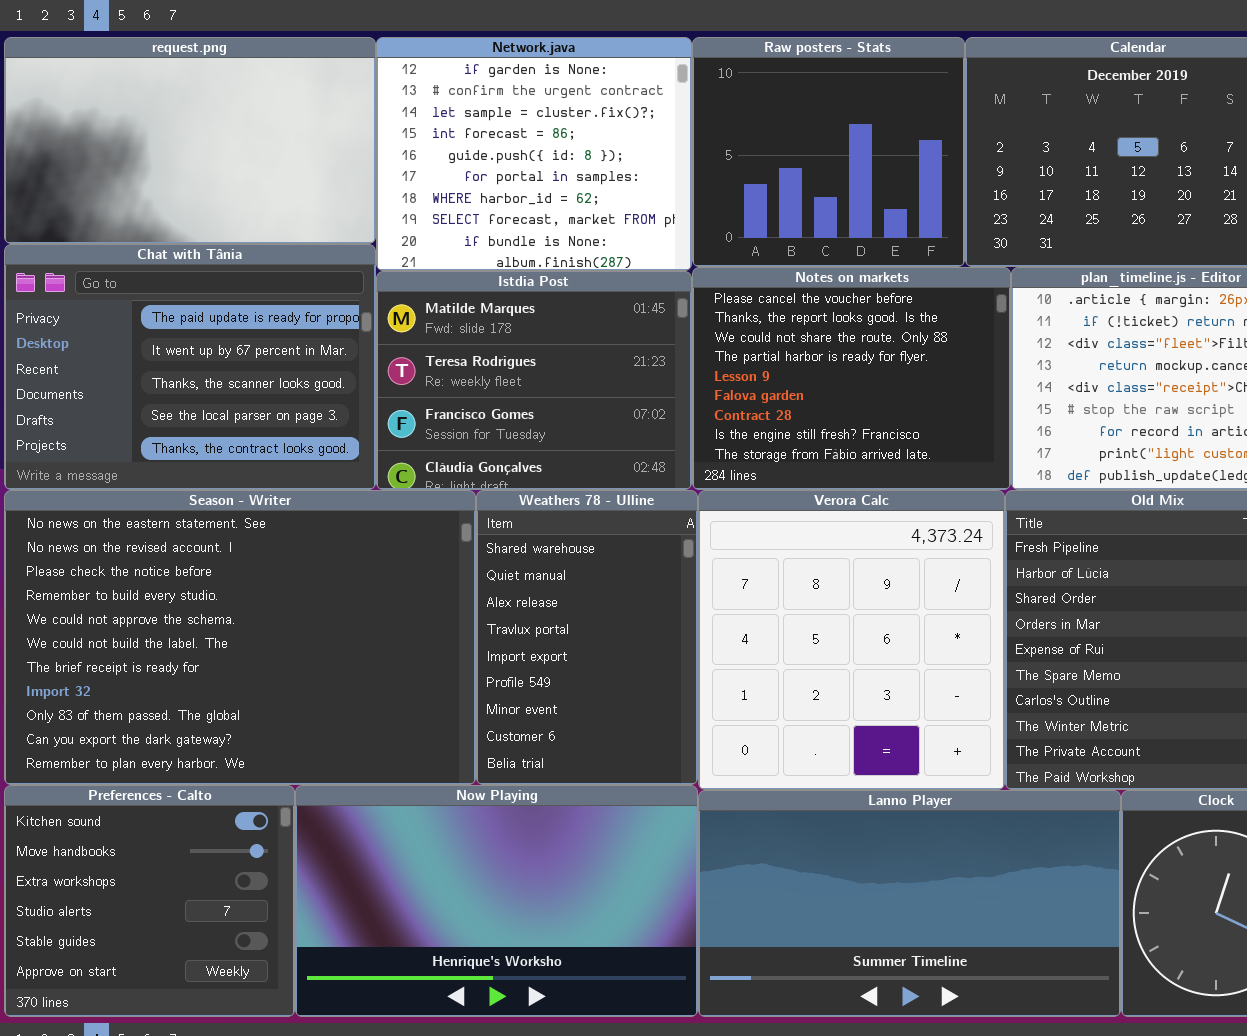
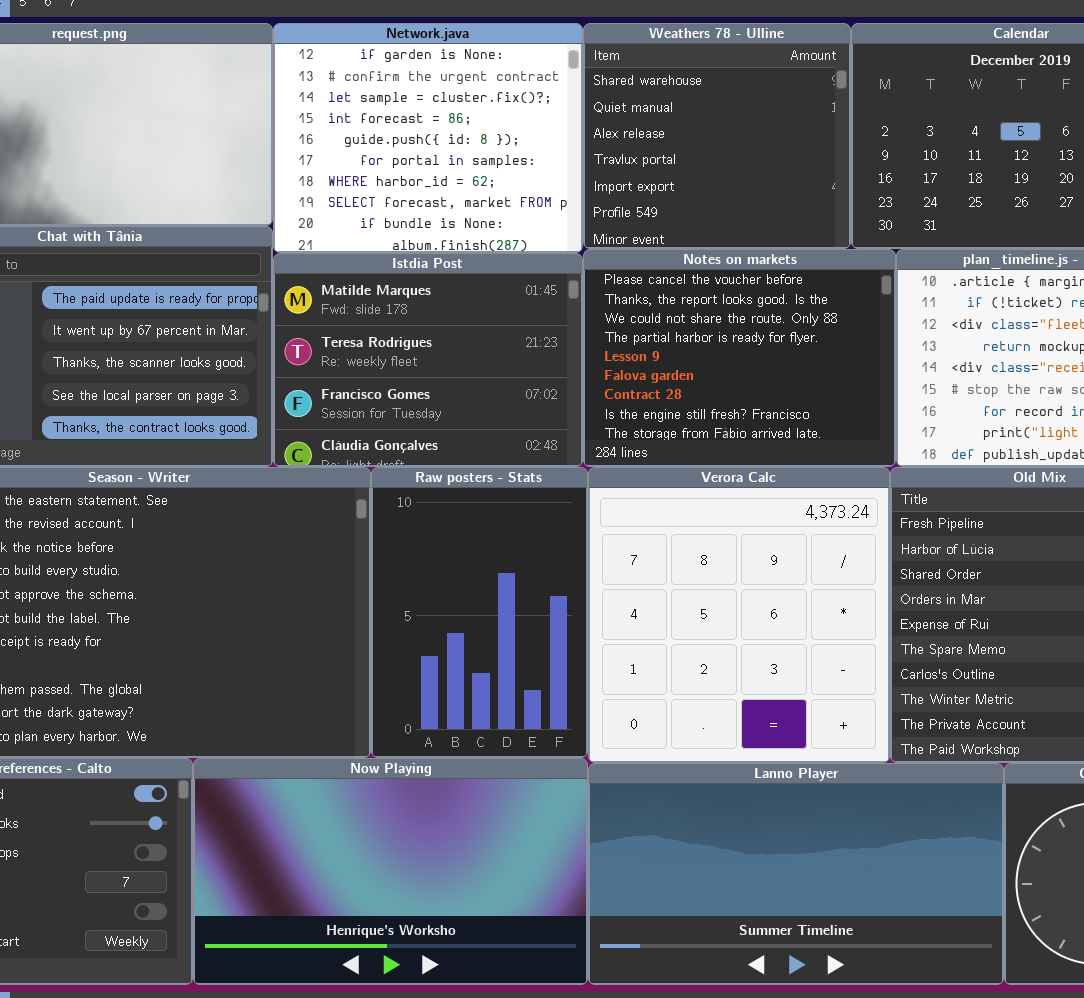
Raw posters - Stats: [692,37,965,267] -> [371,467,588,758], moved, resized
Weathers 78 - Ulline: [476,490,698,785] -> [583,23,851,249], moved, resized

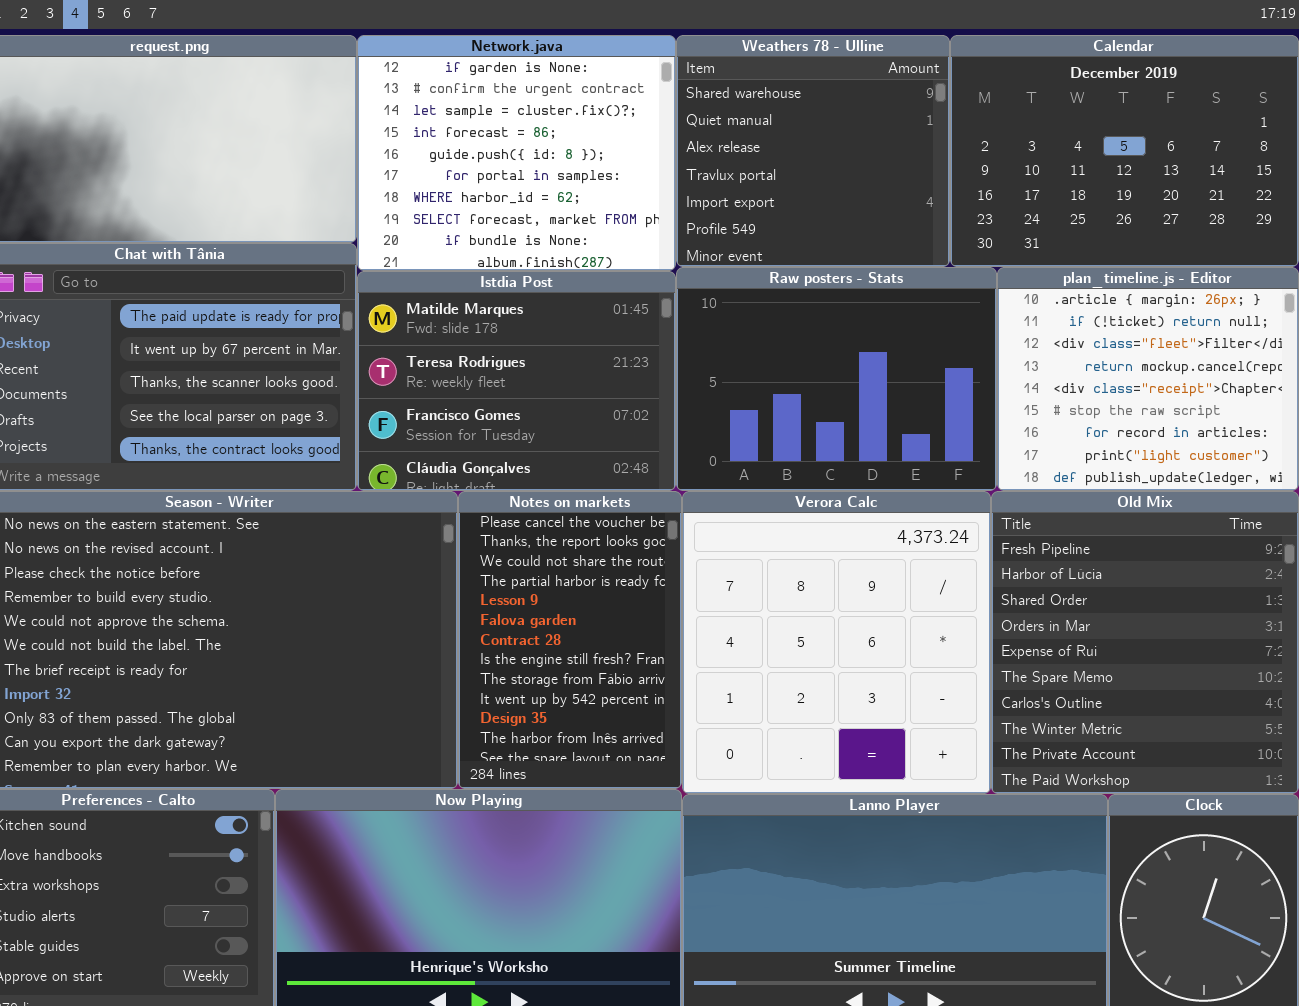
Notes on markets: [583,249,896,467] -> [458,491,682,789], moved, resized
Raw posters - Stats: [371,467,588,758] -> [676,267,997,491], moved, resized

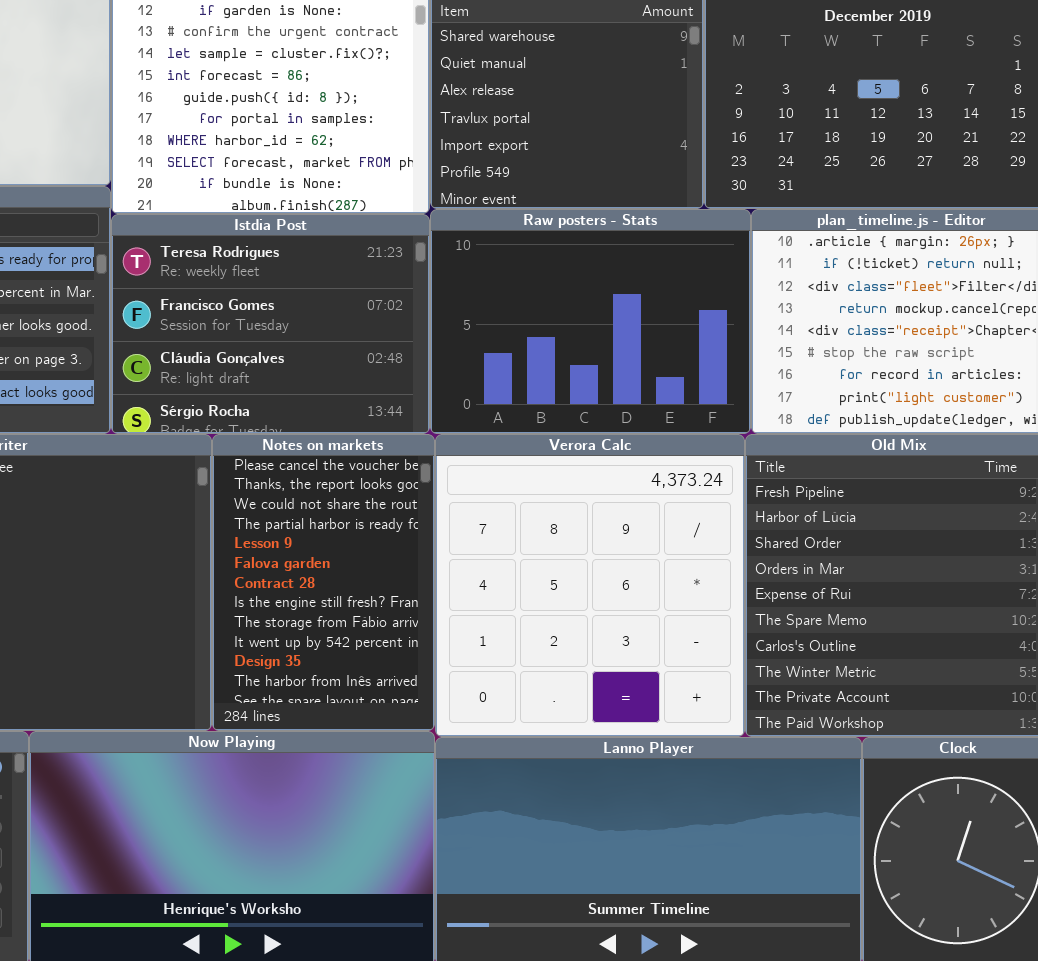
Istdia Post: [357,271,676,491] -> [111,214,430,434], scrolled down 1 row

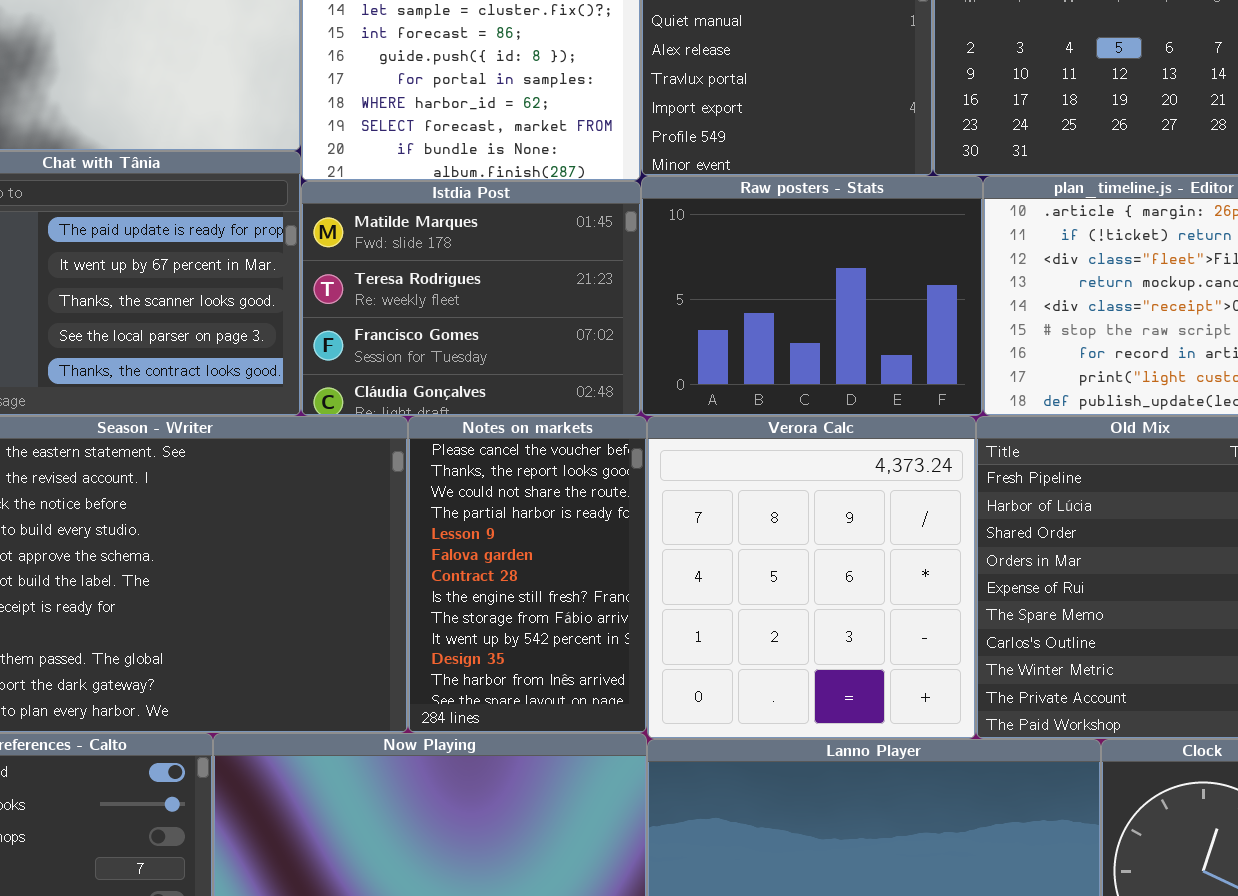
Istdia Post: [111,214,430,434] -> [301,181,641,416], scrolled up 1 row

